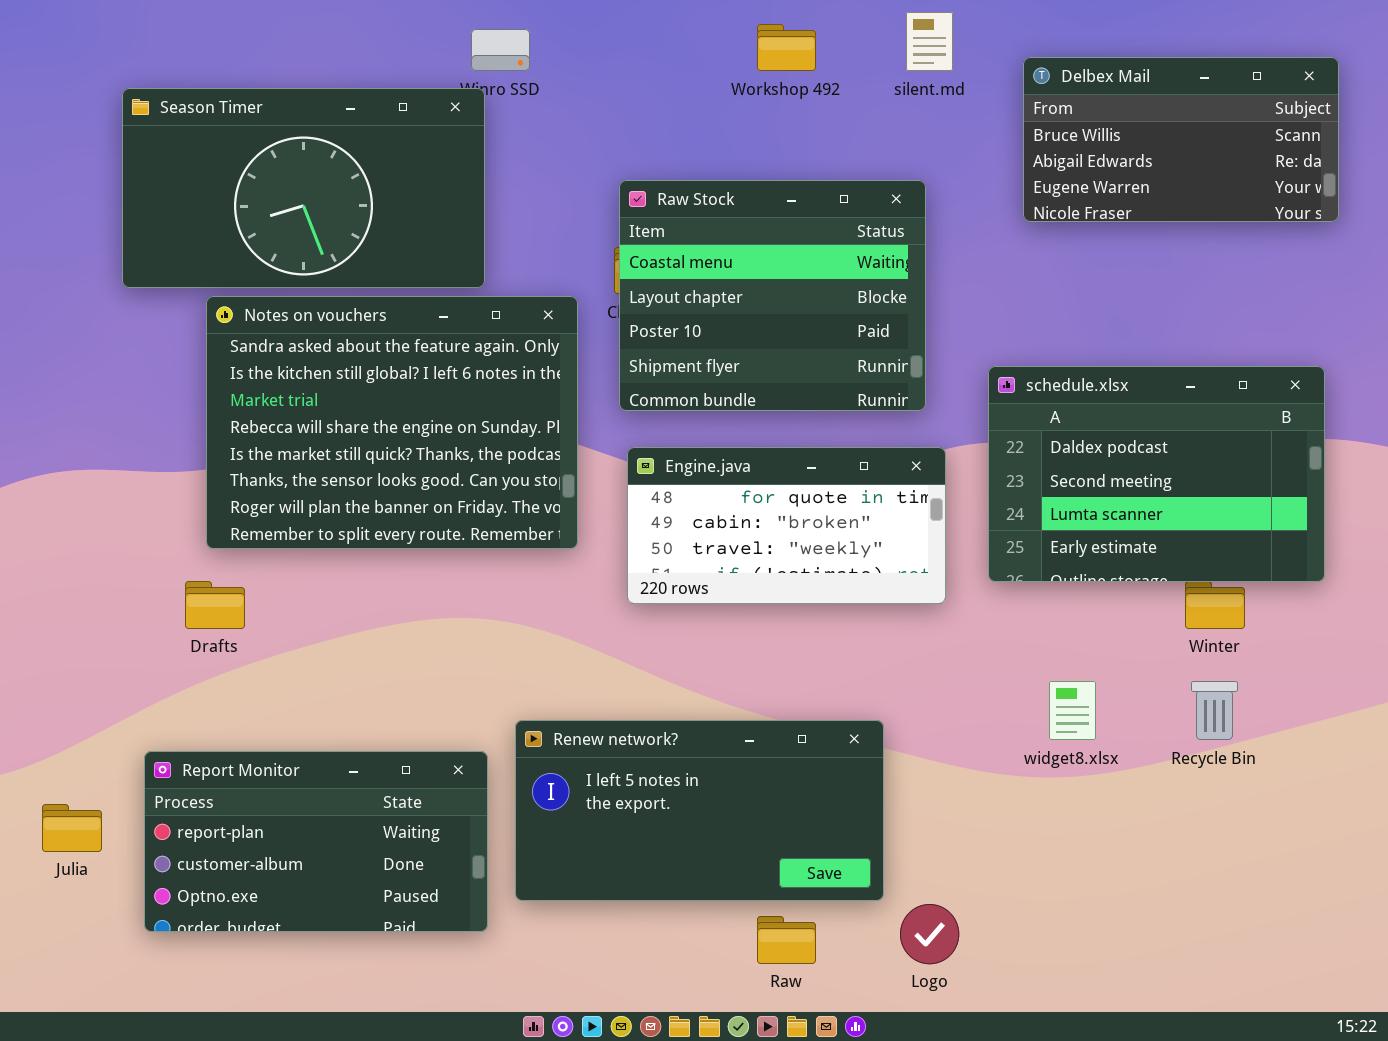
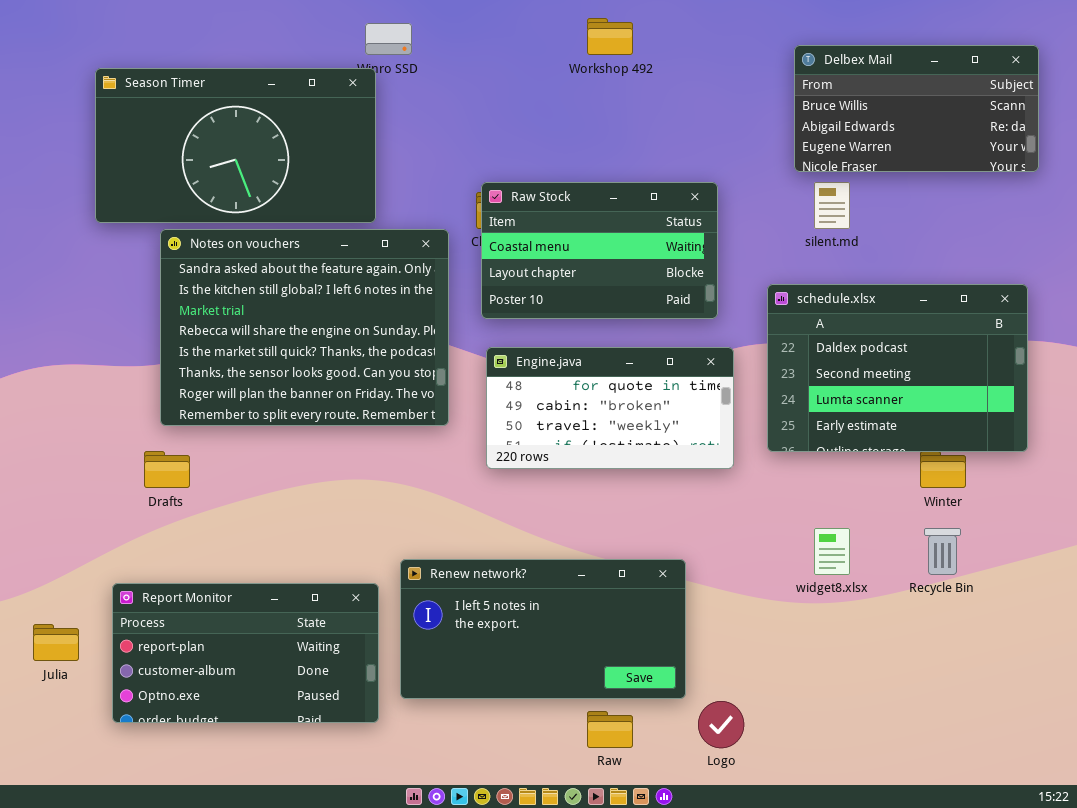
silent.md: [906,12,953,71] -> [814,182,850,229], moved
Raw Stock: [619,180,926,411] -> [481,182,718,319], resized

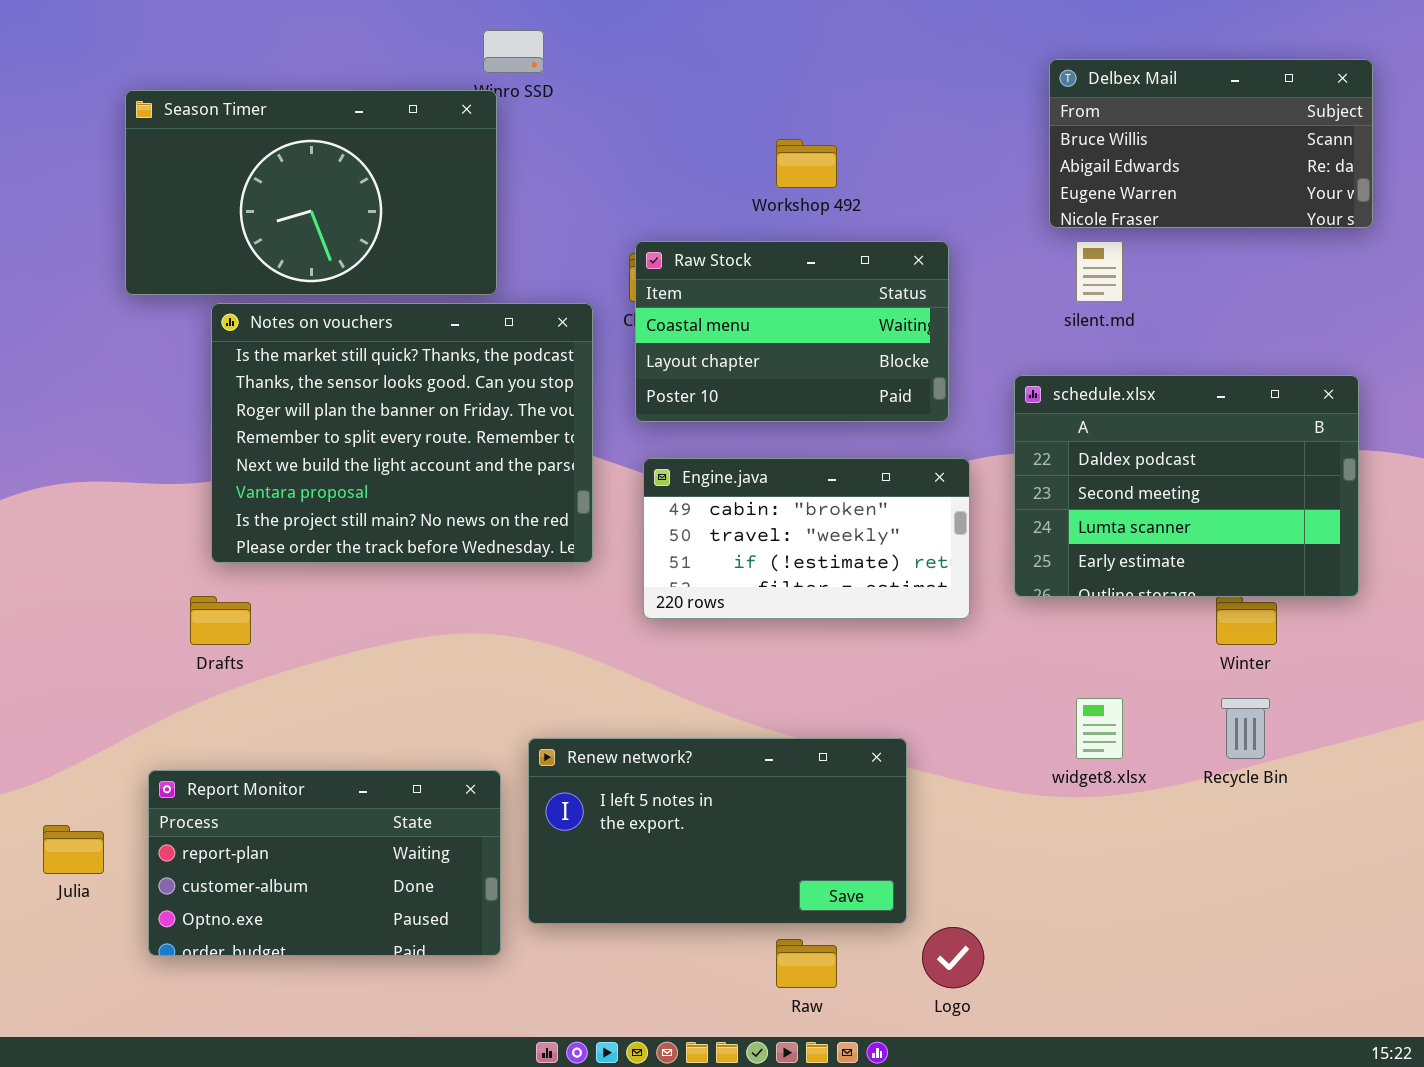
Workshop 492: [587,18,633,55] -> [776,139,837,188], moved
Notes on vouchers: [160,229,449,426] -> [211,303,593,563], scrolled down 4 rows
Engine.java: [486,347,734,469] -> [643,458,970,619], scrolled down 1 row

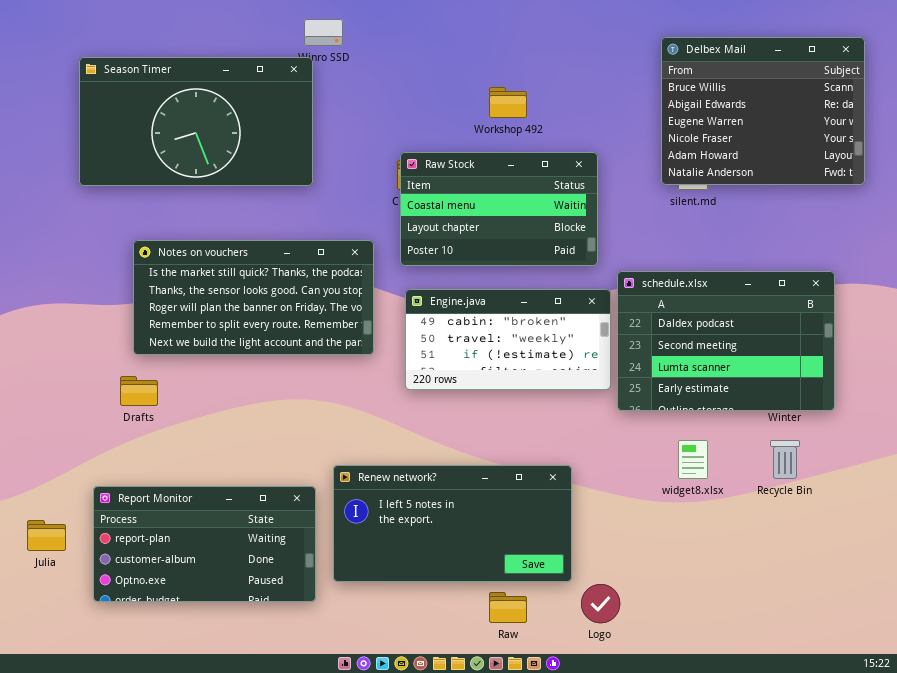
Delbex Mail: [1049,59,1373,228] -> [661,37,865,185], resized
Notes on vouchers: [211,303,593,563] -> [133,240,374,355], resized
schedule.xlsx: [1014,375,1359,597] -> [617,271,835,411], moved

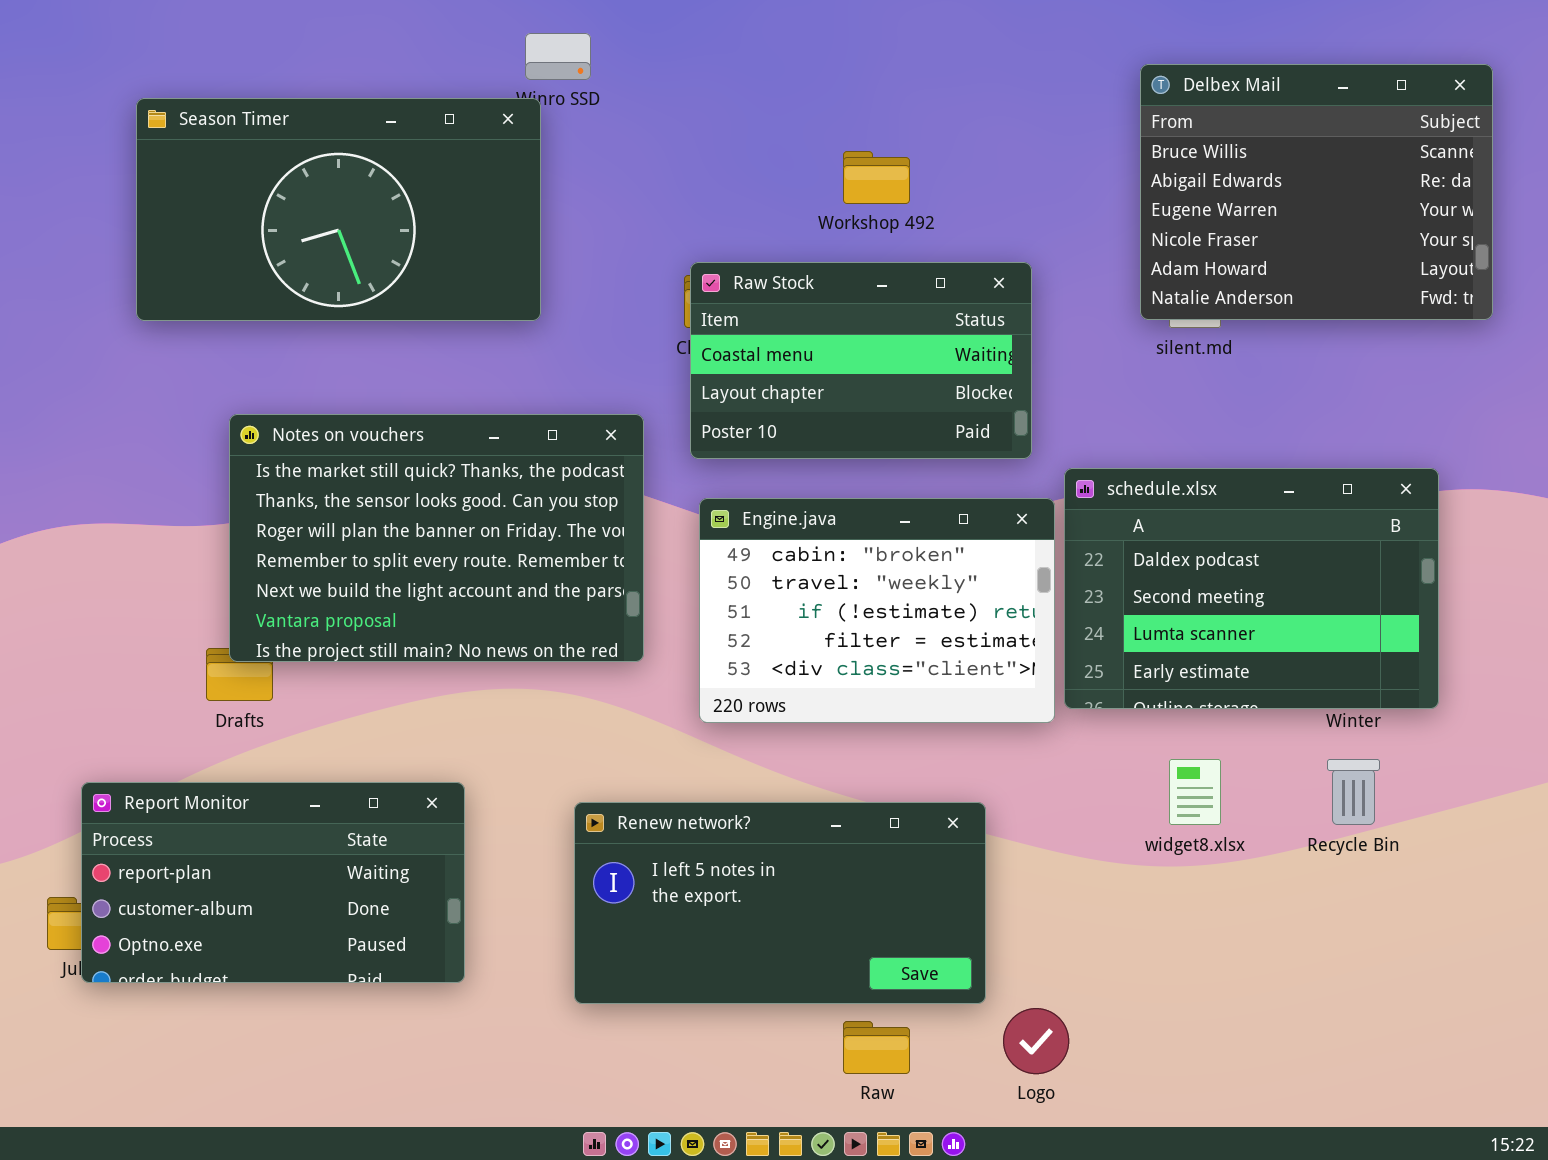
Notes on vouchers: [133,240,374,355] -> [229,414,644,662], resized
Engine.java: [405,289,611,390] -> [699,498,1055,723], resized
Report Monitor: [93,486,316,602] -> [81,782,465,983], moved

